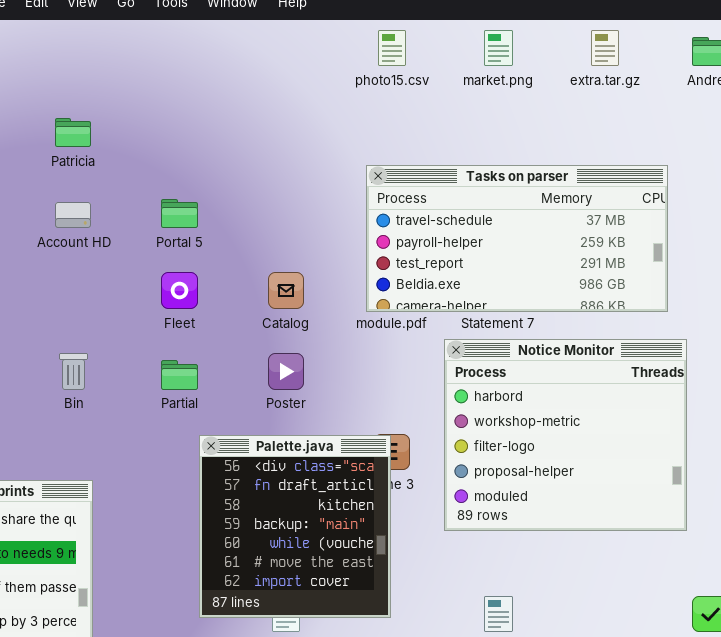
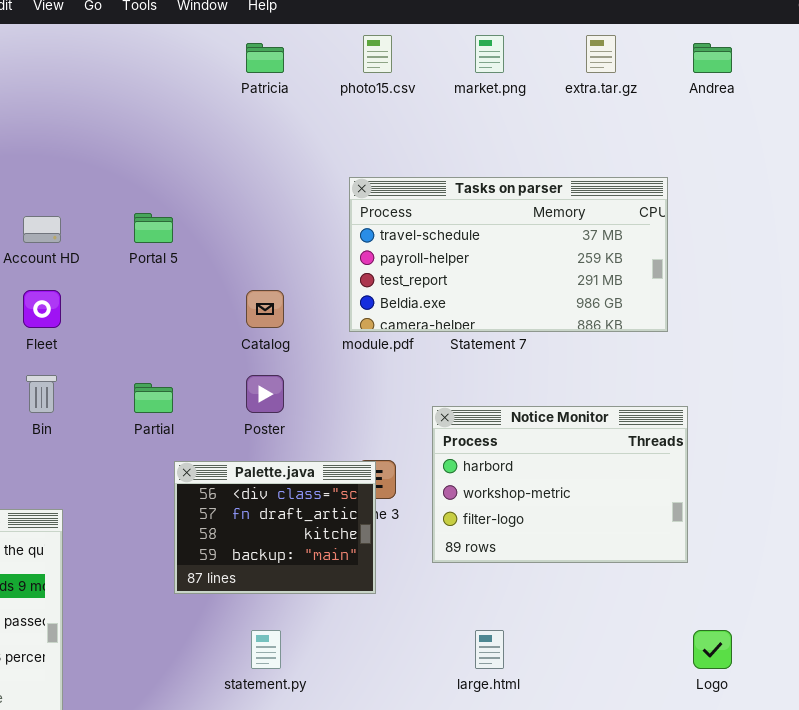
Patricia: [55,118,91,147] -> [246,43,284,73], moved
Fleet: [161,272,198,309] -> [23,290,61,328], moved
Notice Monitor: [444,339,687,531] -> [432,406,688,563], resized
Palette.java: [199,435,391,618] -> [174,461,376,594], resized

